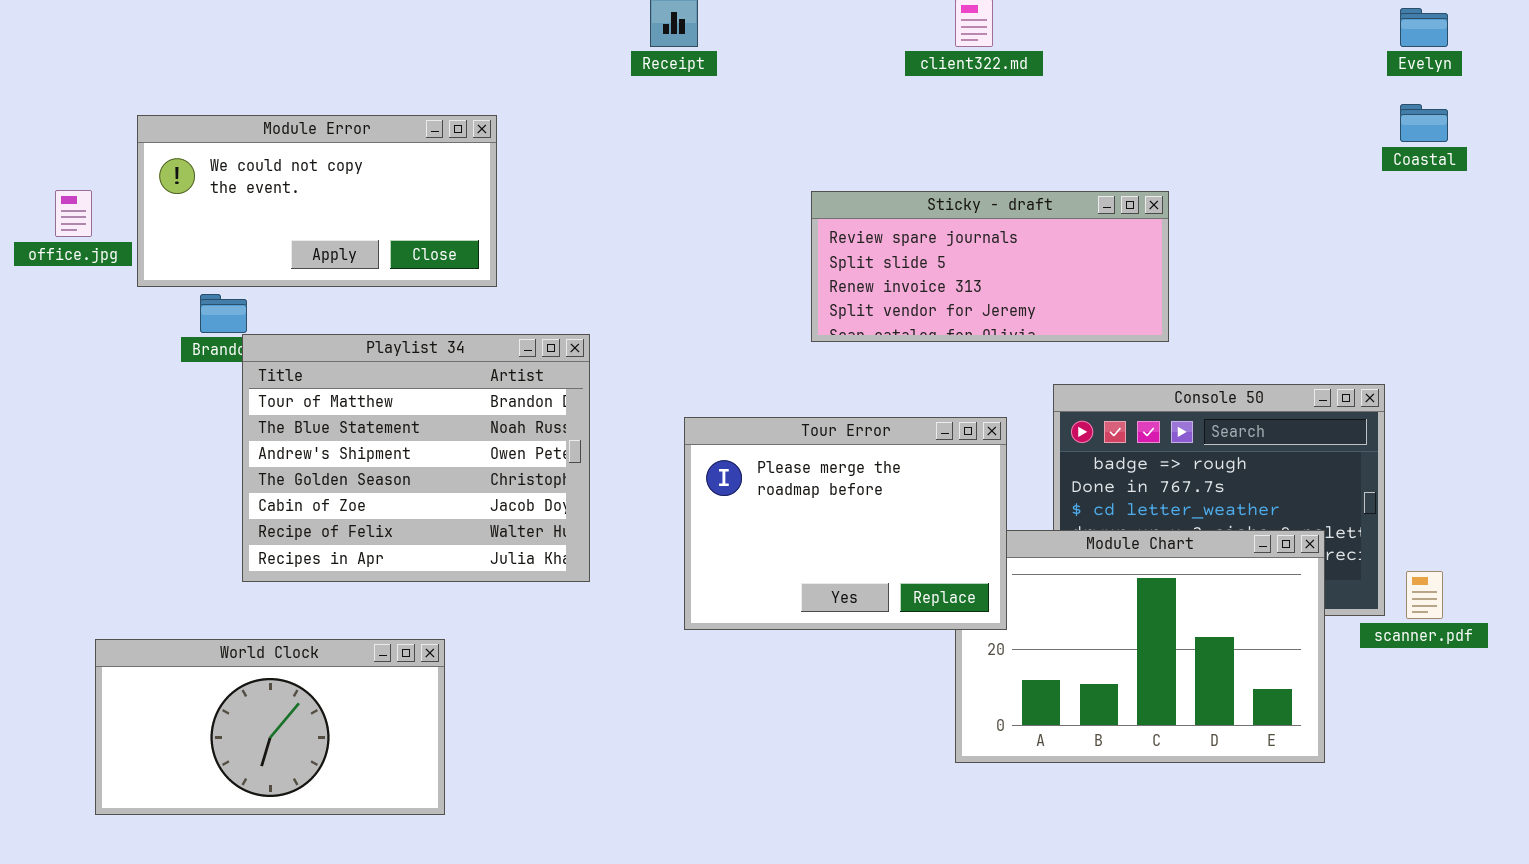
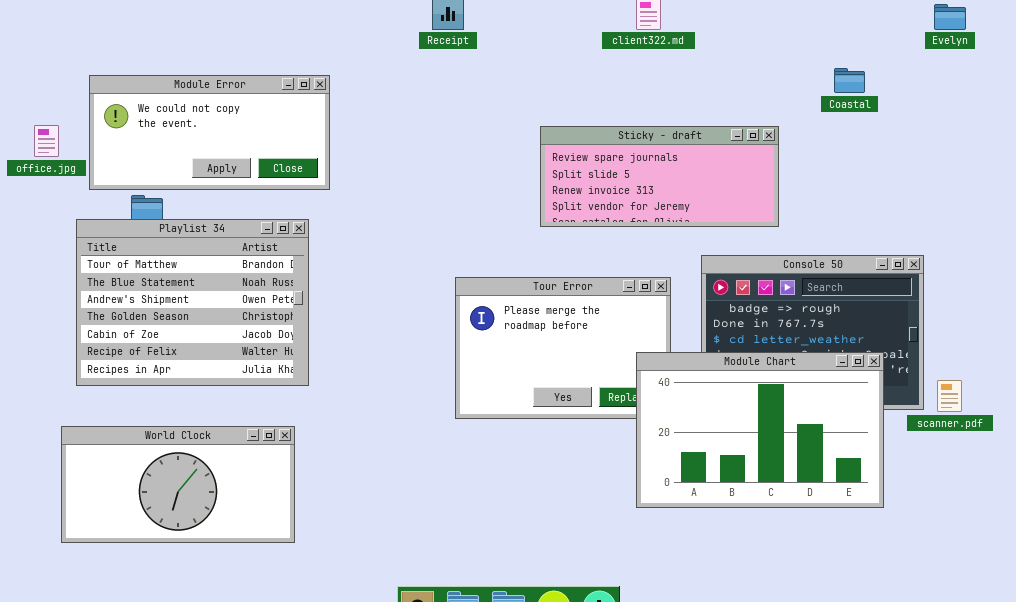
Coastal: [1400,104,1448,142] -> [834,68,865,93], moved
Playlist 34: [242,334,590,582] -> [76,219,309,386], moved
Module Chart: [955,530,1325,763] -> [636,352,884,508], raised

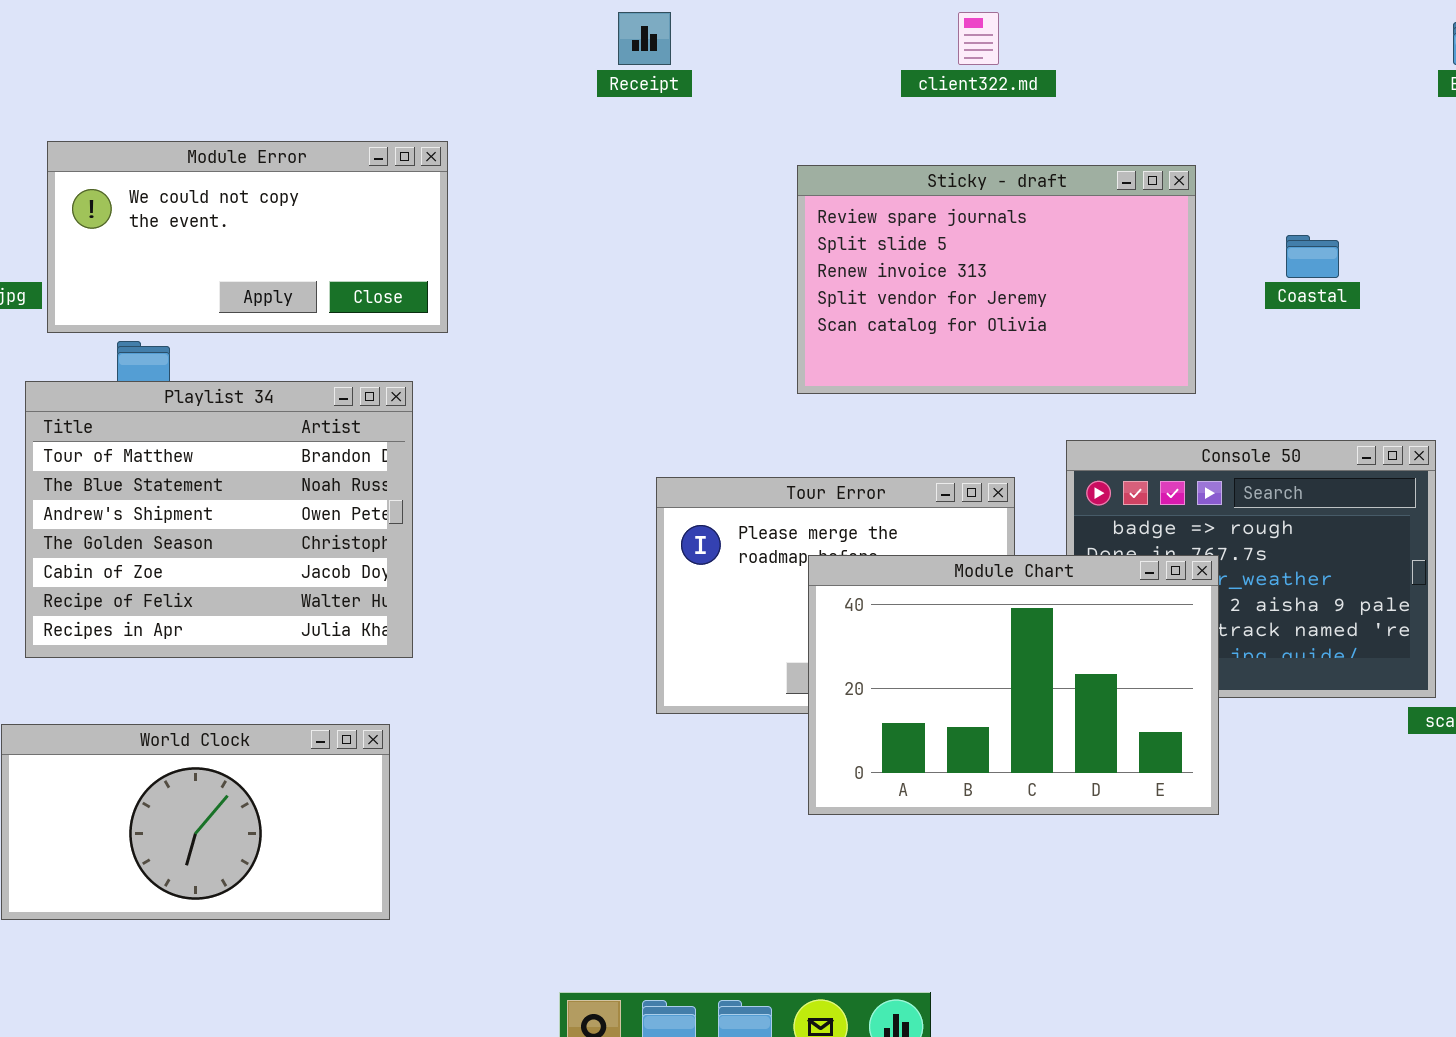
Coastal: [834,68,865,93] -> [1286,235,1339,278], moved
Sticky - draft: [540,126,779,227] -> [797,165,1196,394], resized
Module Chart: [636,352,884,508] -> [808,555,1219,815], moved

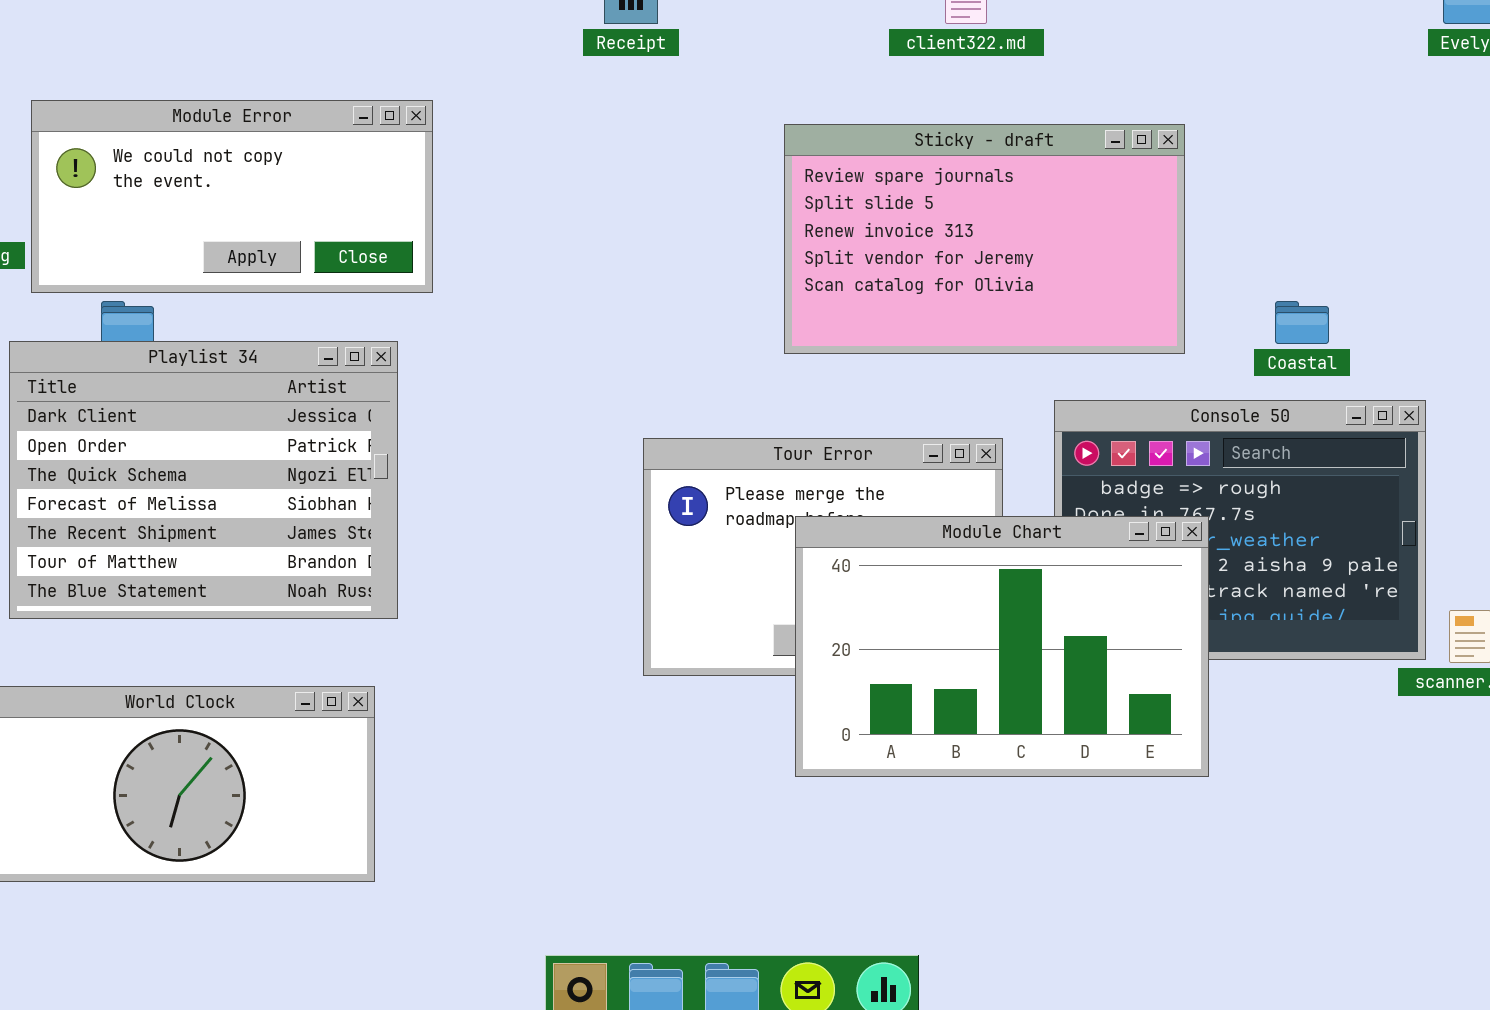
Coastal: [1286,235,1339,278] -> [1275,301,1329,344], moved
Playlist 34: [25,381,413,658] -> [9,341,398,619], scrolled up 5 rows

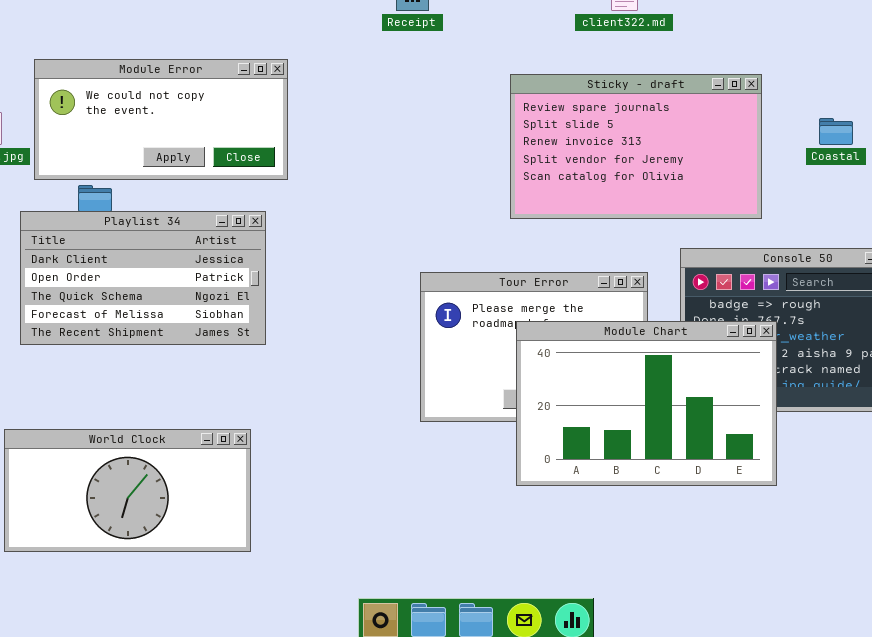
Coastal: [1275,301,1329,344] -> [819,118,853,145], moved
Playlist 34: [9,341,398,619] -> [20,211,266,345], resized

